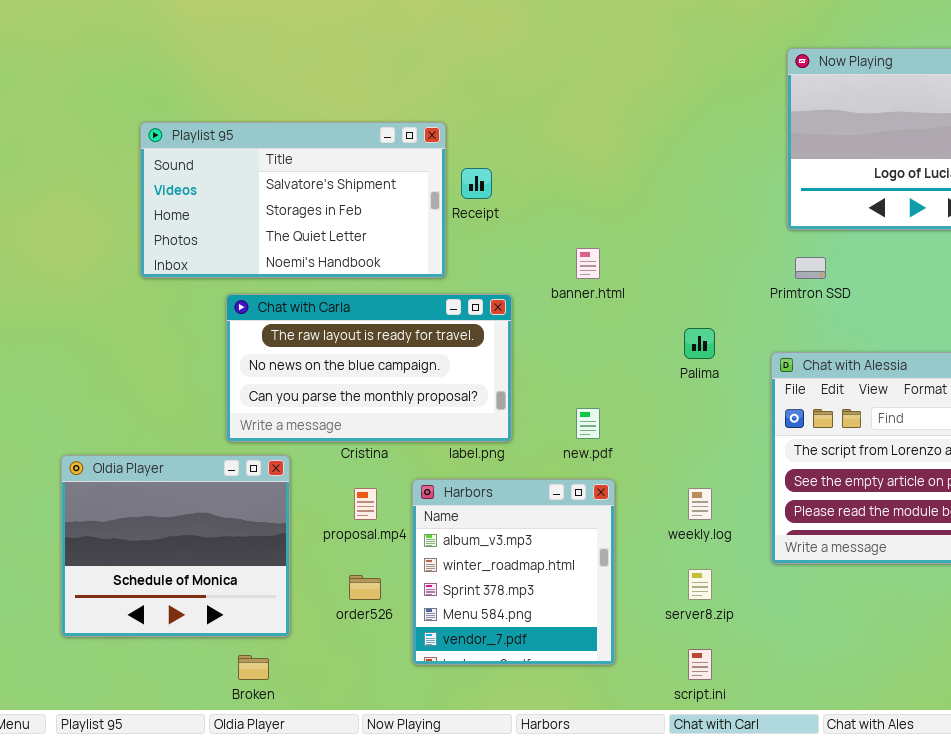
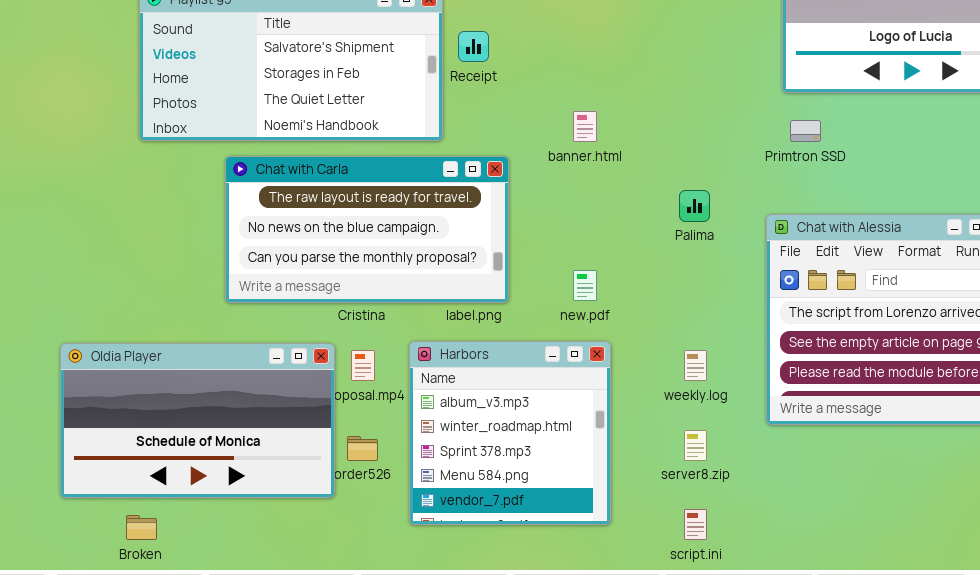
Oldia Player: [61,455,290,637] -> [60,343,335,498], resized
Broken: [238,655,269,680] -> [126,515,157,540], moved

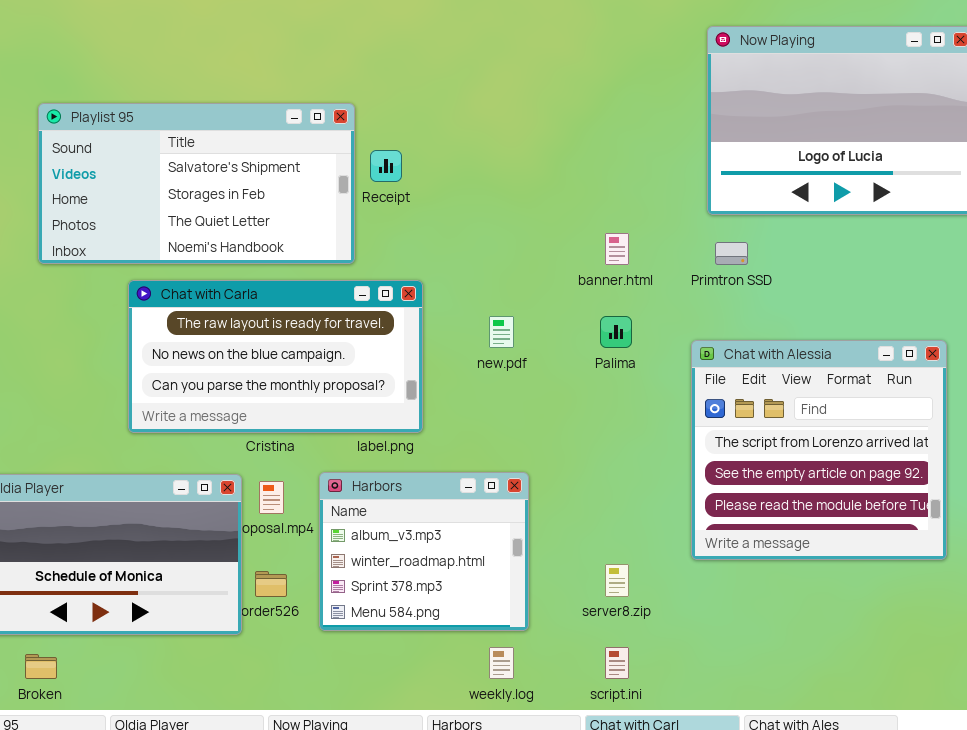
banner.html: [573,111,597,142] -> [605,233,629,265], moved
new.pdf: [573,270,597,301] -> [489,316,514,348], moved
Harbors: [409,341,611,525] -> [319,472,529,631], resized
weekly.log: [684,350,707,381] -> [489,647,514,679], moved

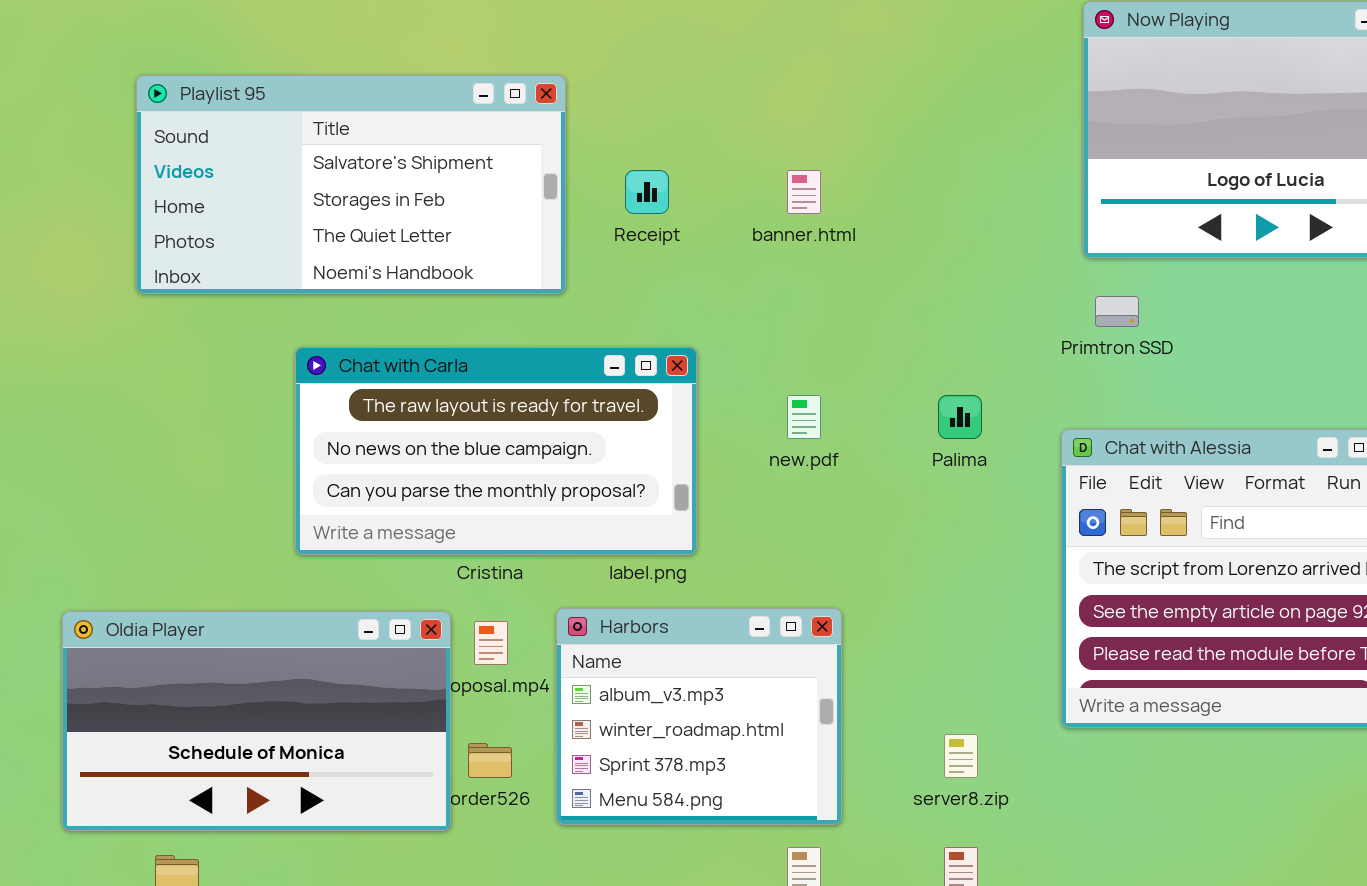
Playlist 95: [38,103,355,264] -> [136,75,566,294], moved
banner.html: [605,233,629,265] -> [787,170,821,214], moved

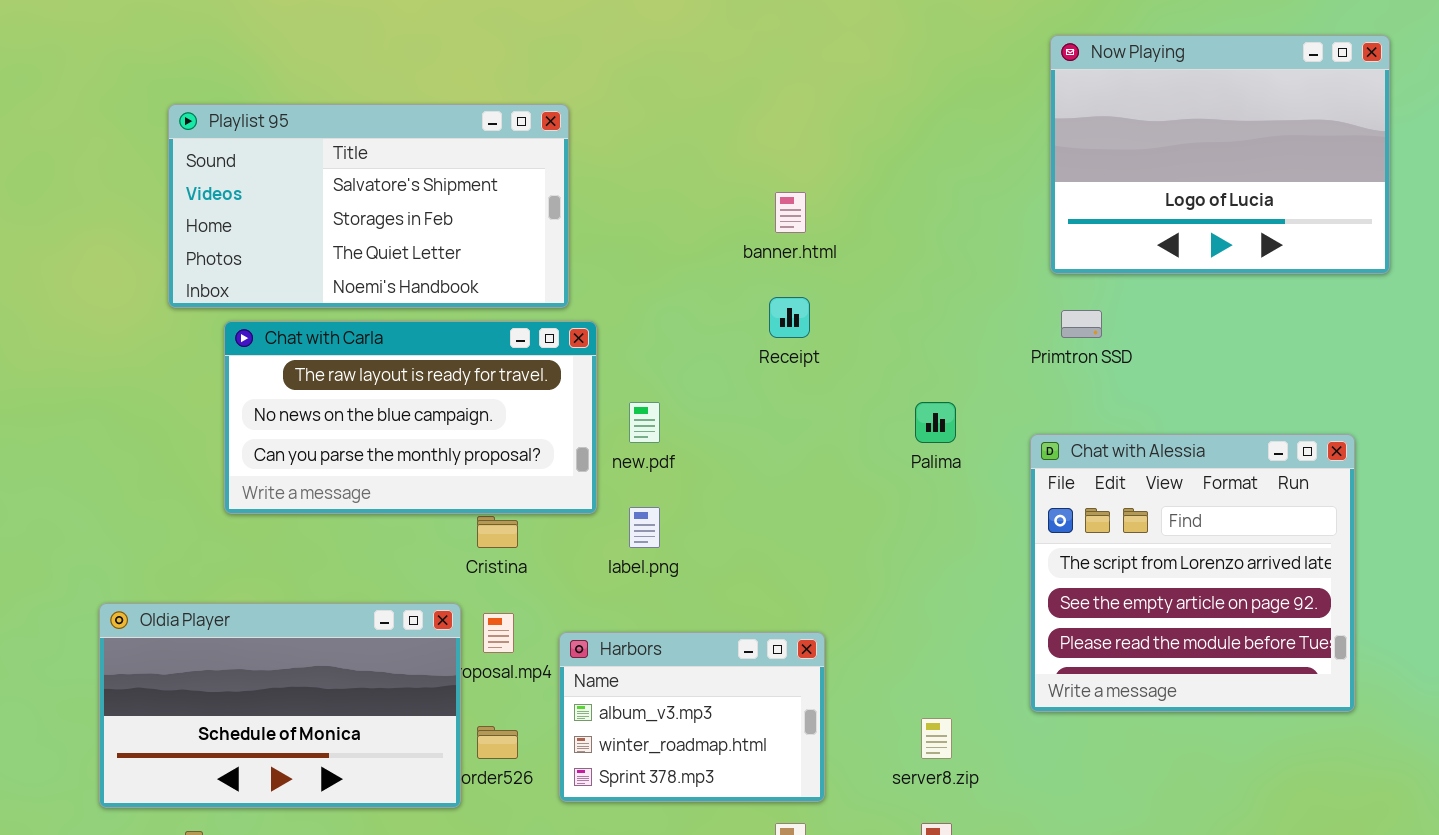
Receipt: [625,170,669,214] -> [769,297,810,338], moved
Chat with Carla: [295,347,697,555] -> [224,321,597,514], moved
new.pdf: [787,395,821,439] -> [629,402,660,443], moved
Harbors: [556,608,842,825] -> [559,632,825,802], resized

